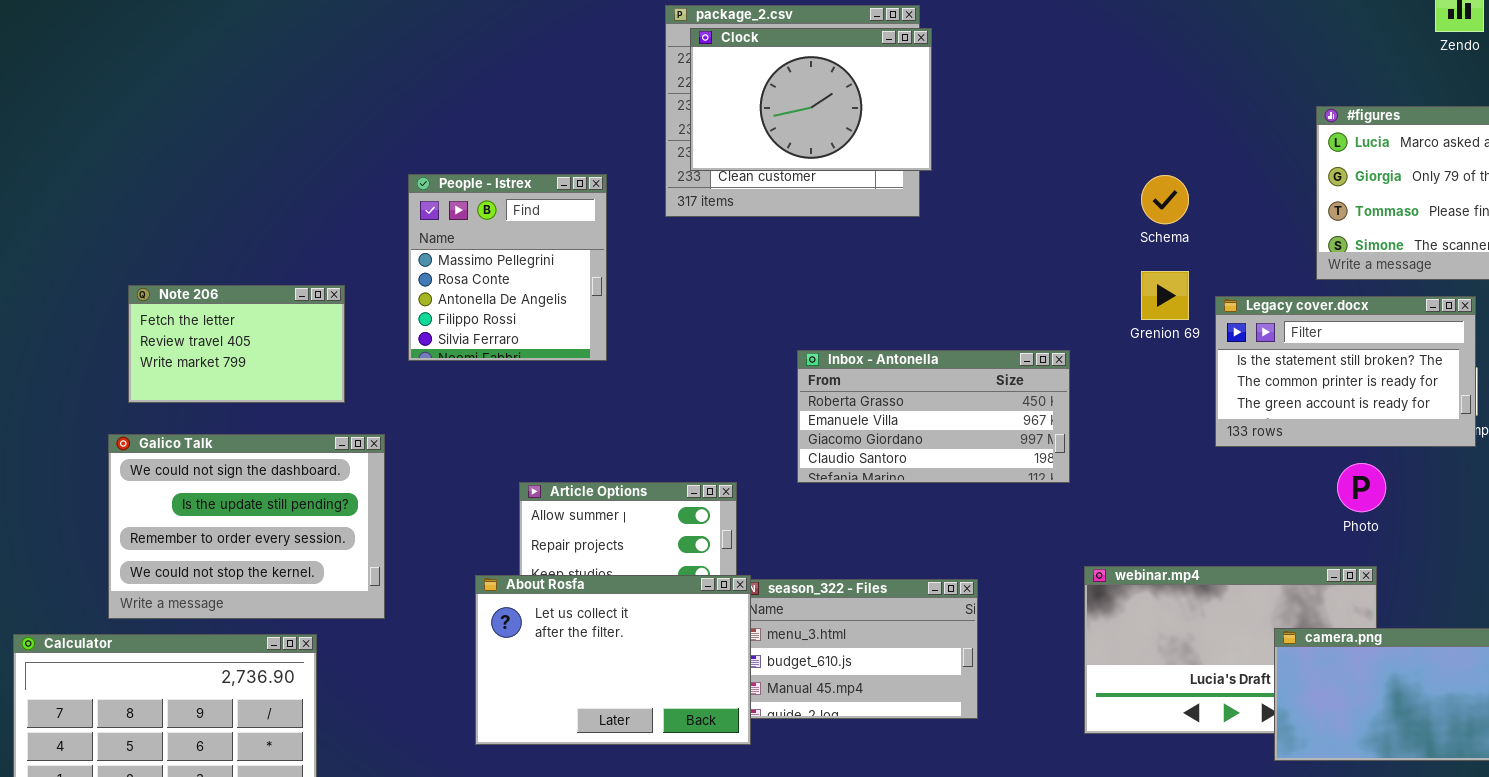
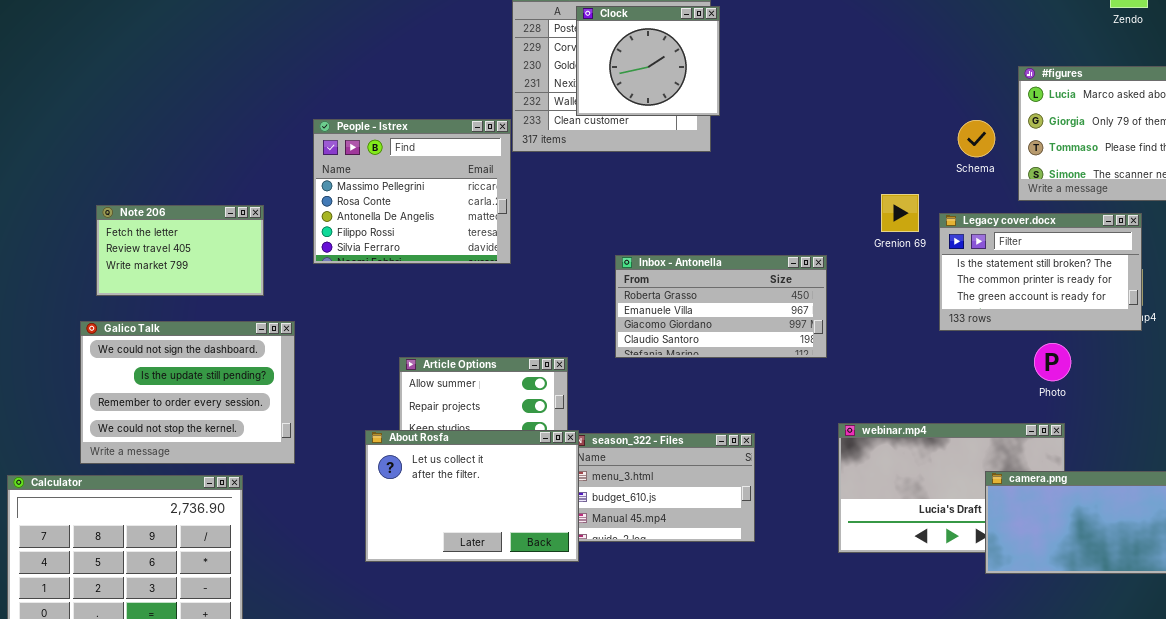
Clock: [690,28,932,171] -> [576,6,720,116], resized
People - Istrex: [408,174,607,361] -> [313,119,511,264], resized
Schema: [1141,175,1189,224] -> [958,120,995,157], moved

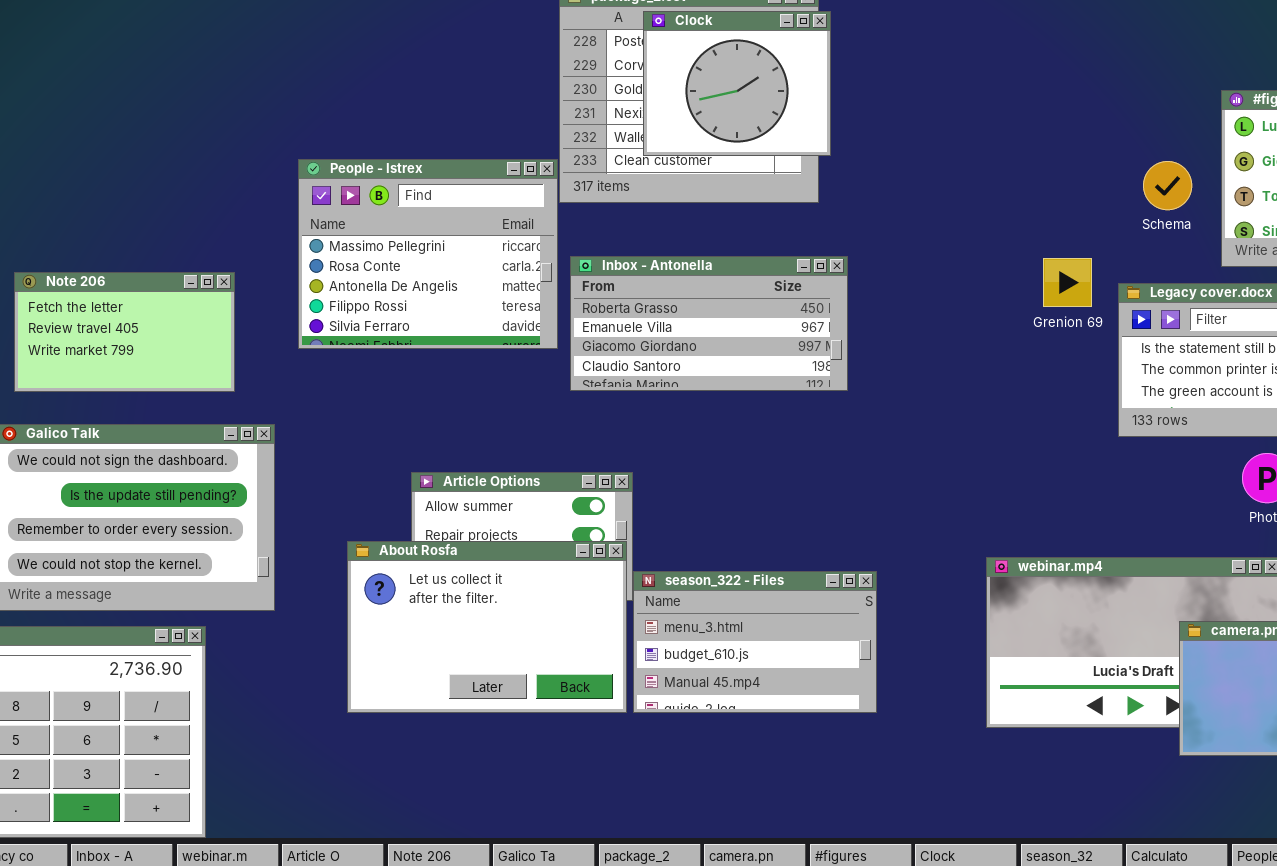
Inbox - Antonella: [615,255,827,358] -> [570,256,848,391], moved
About Rosfa: [365,430,579,562] -> [347,541,627,713], moved

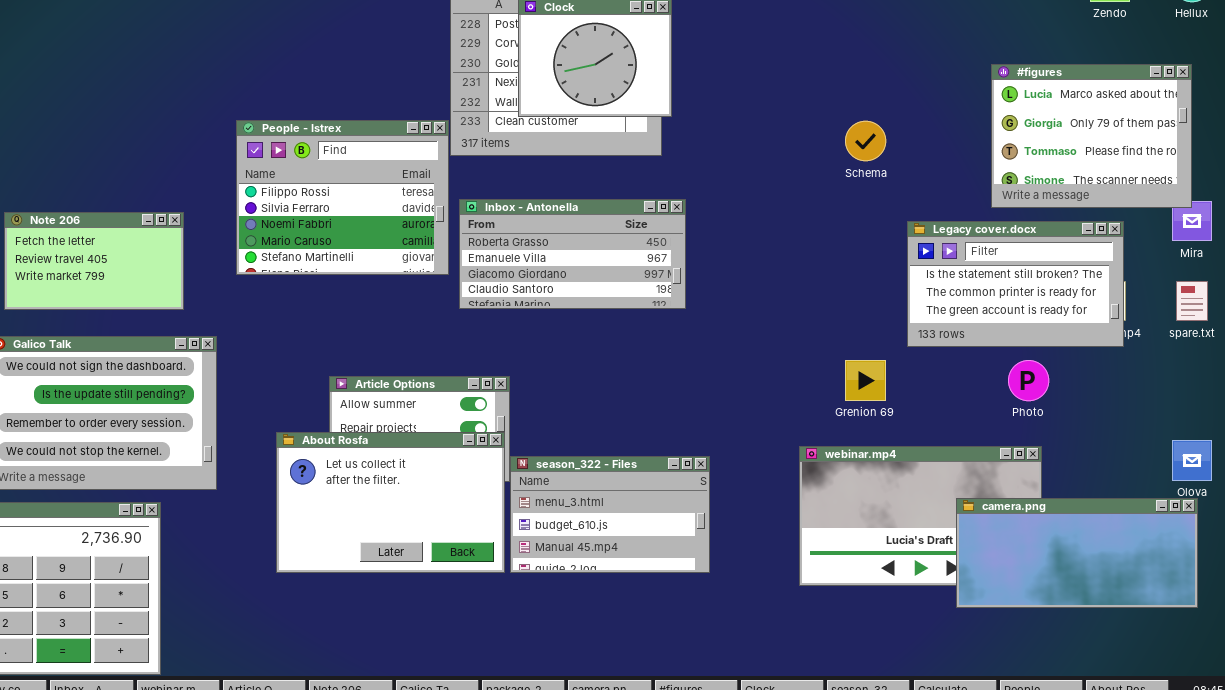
People - Istrex: [298,159,558,349] -> [236,120,449,275], scrolled down 3 rows
Schema: [1143,161,1192,210] -> [845,121,886,161], moved
Grenion 69: [1043,258,1092,307] -> [845,360,886,401], moved

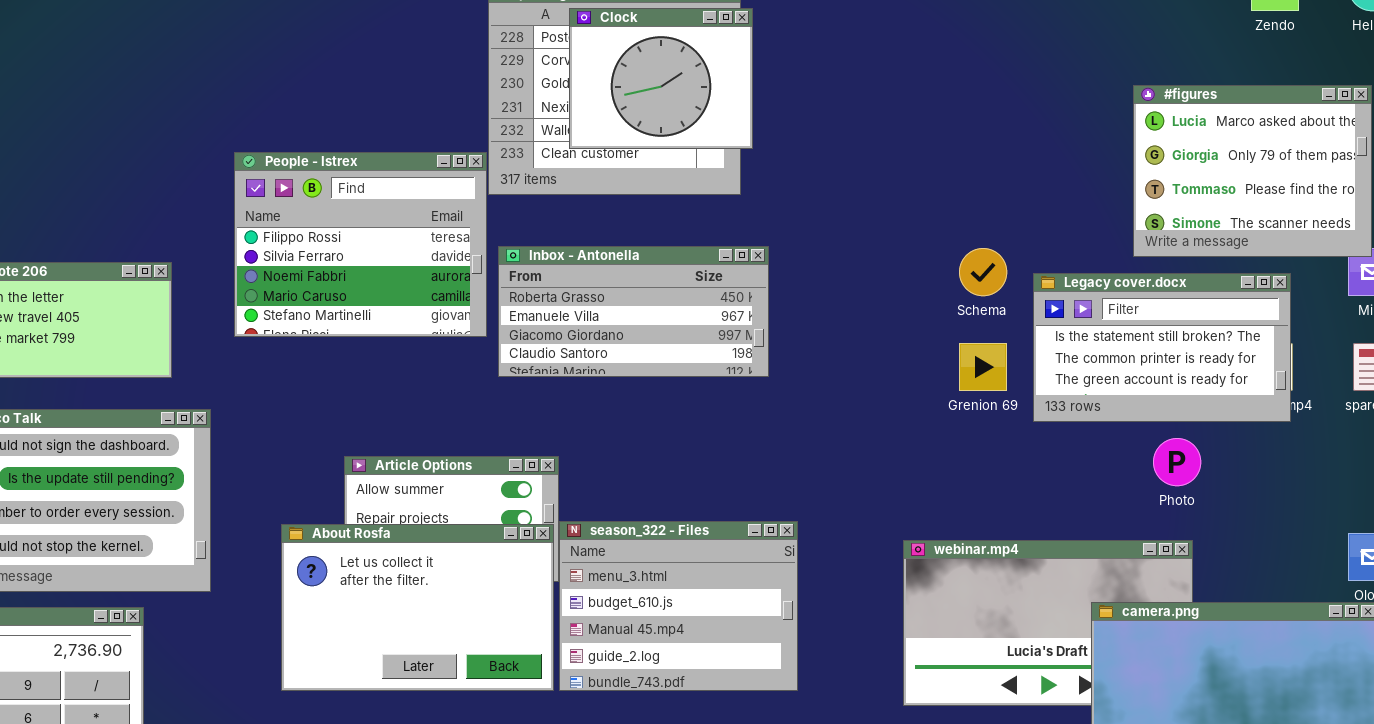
Schema: [845,121,886,161] -> [959,248,1007,296], moved
Grenion 69: [845,360,886,401] -> [959,343,1007,391], moved
season_322 - Files: [510,456,710,573] -> [559,521,798,691], resized

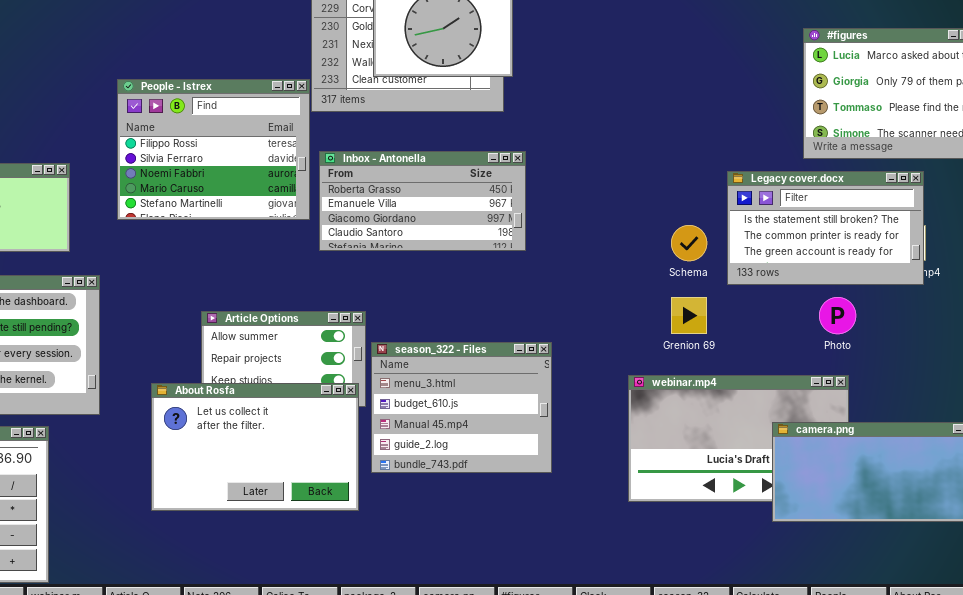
Schema: [959,248,1007,296] -> [671,225,707,261], moved
Grenion 69: [959,343,1007,391] -> [671,297,707,334], moved
season_322 - Files: [559,521,798,691] -> [371,342,552,473], moved
About Rosfa: [281,524,554,691] -> [151,383,359,511], moved

